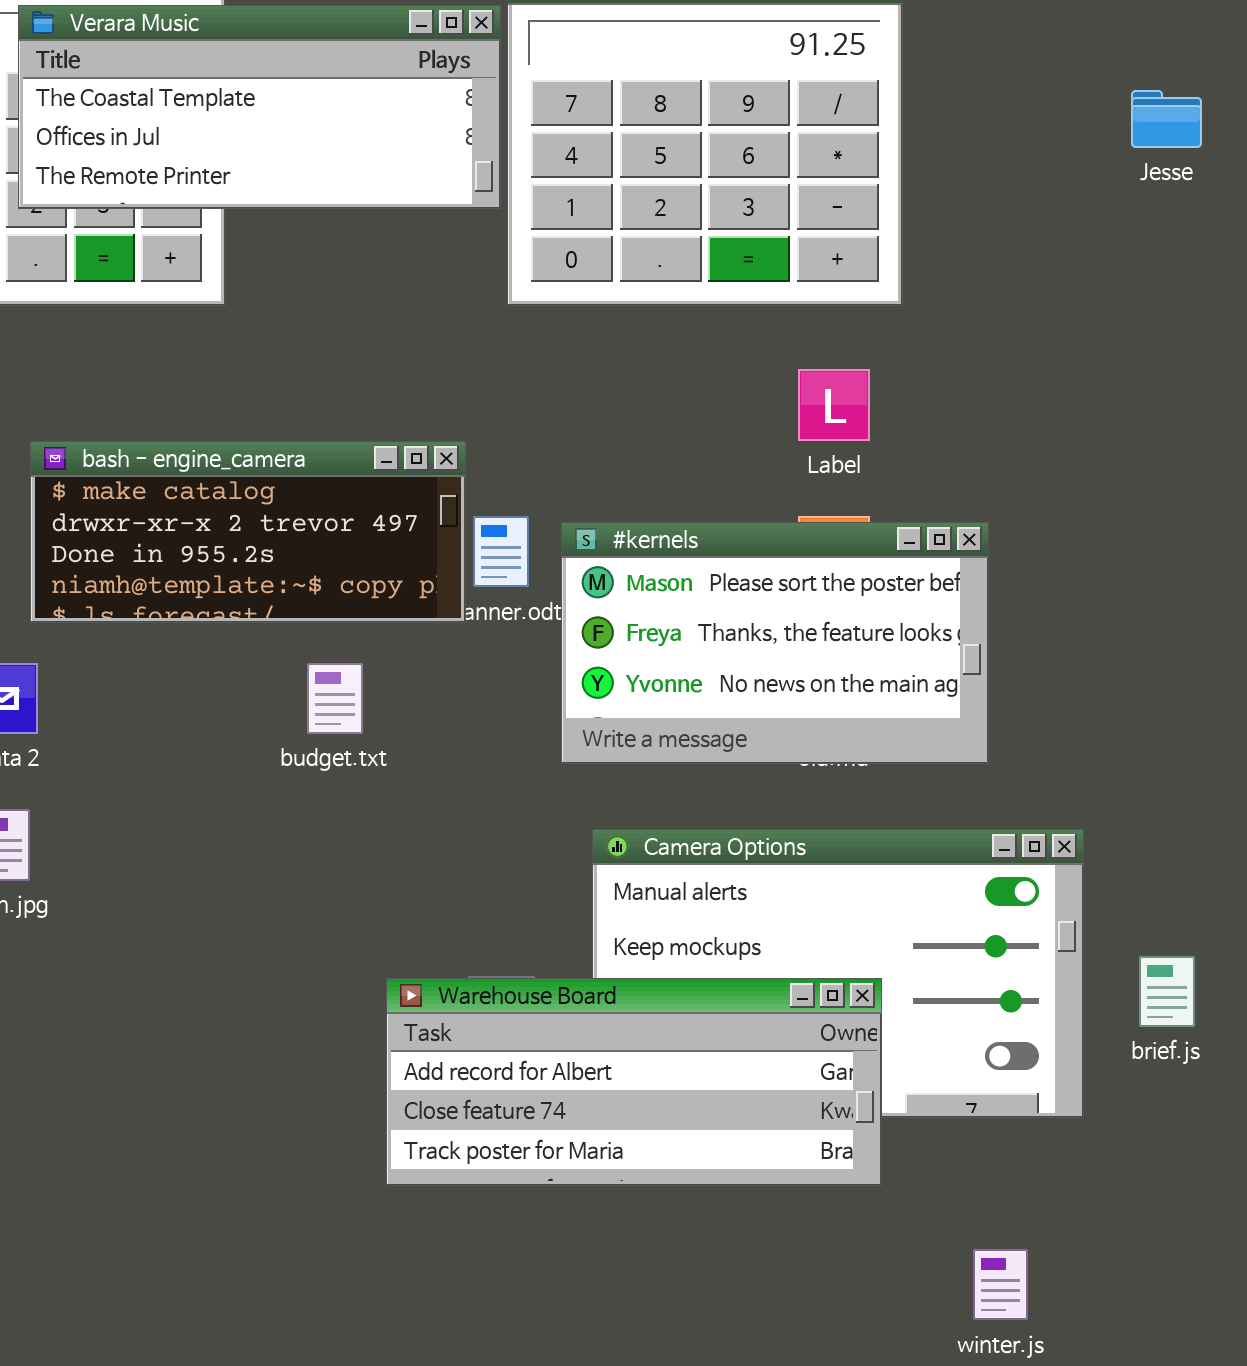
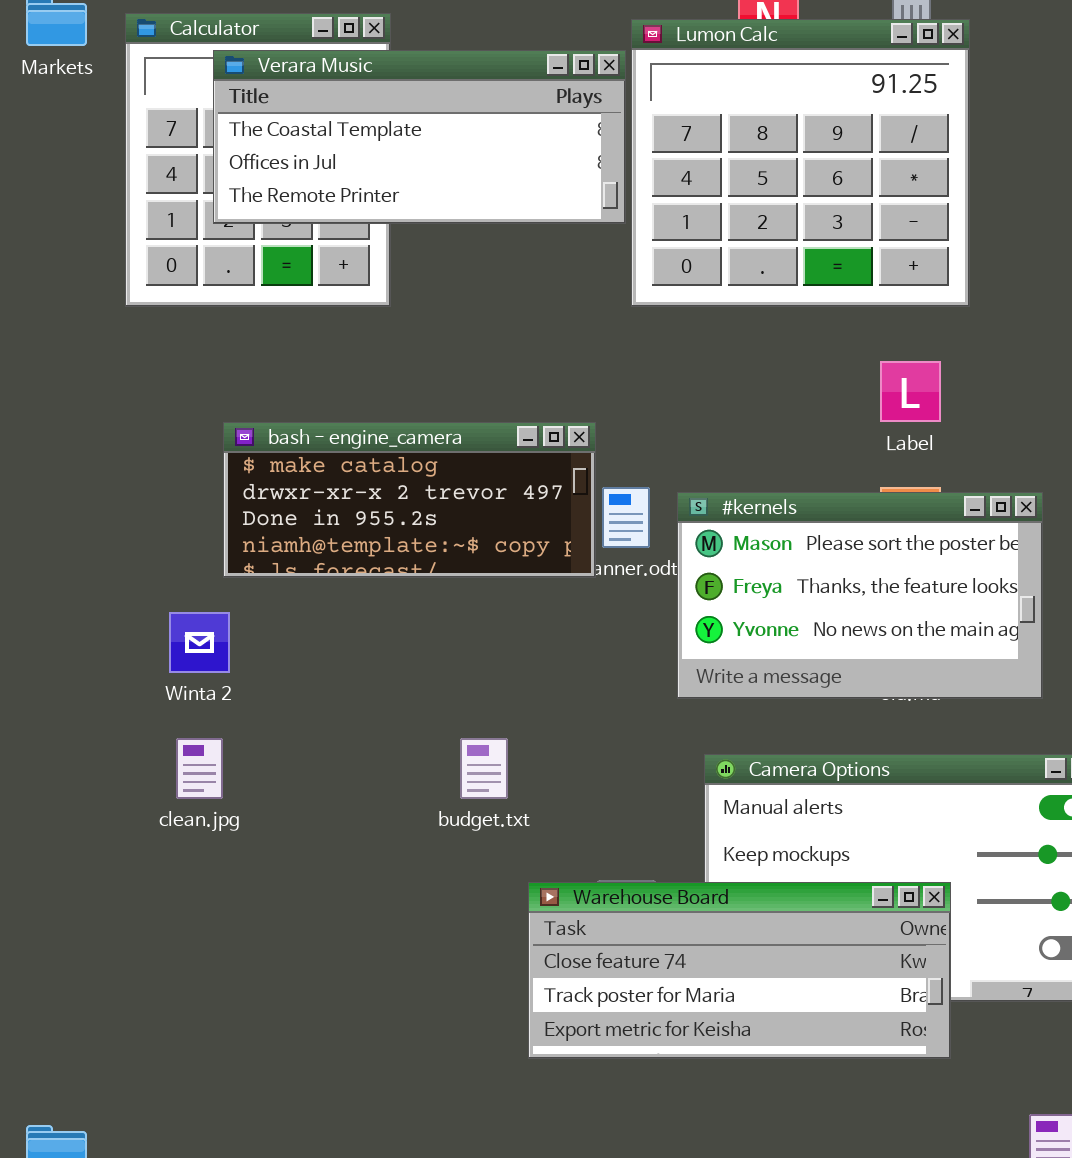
budget.txt: [307,663,363,734] -> [460,738,508,799], moved
Warehouse Board: [386,978,882,1186] -> [528,882,951,1059], scrolled down 1 row

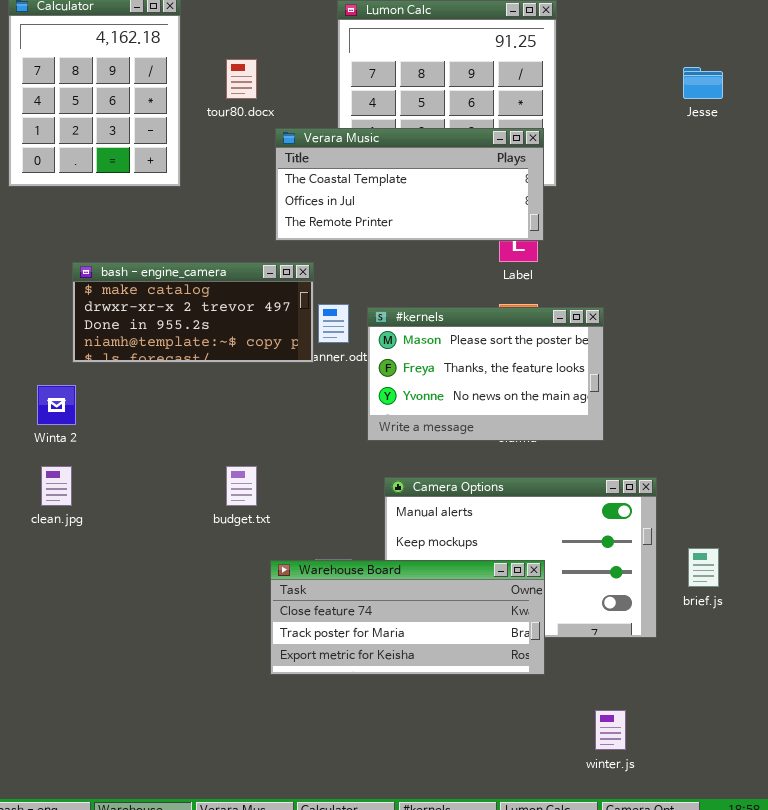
Verara Music: [213,50,626,224] -> [275,128,544,241], moved

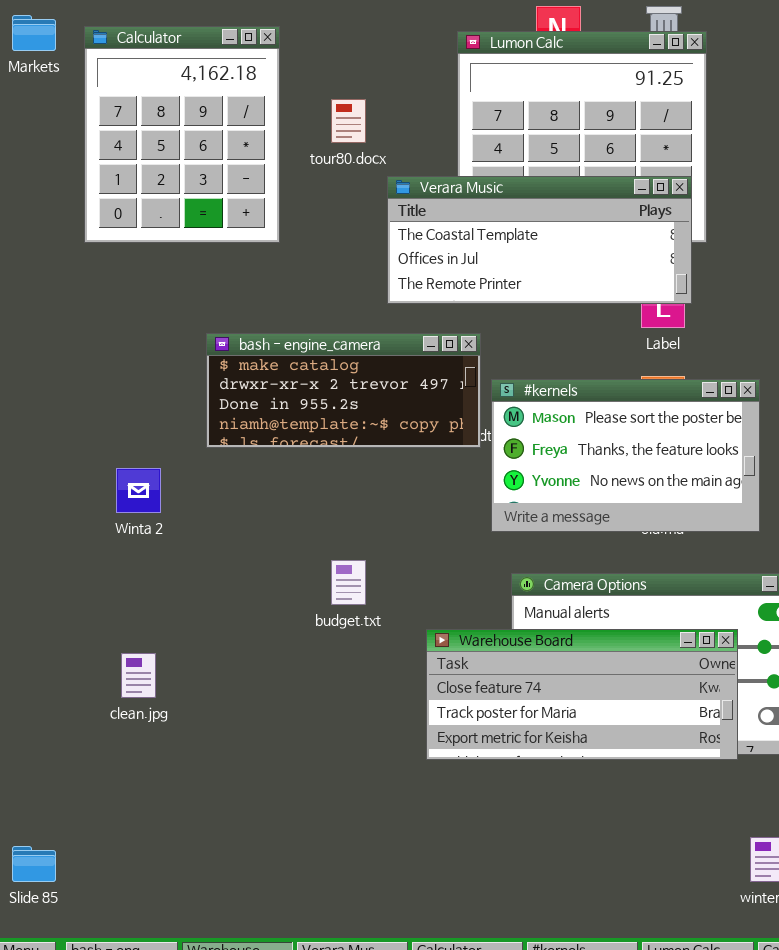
bash - engine_camera: [72,262,314,363] -> [206,333,481,448], moved
clean.jpg: [41,466,72,506] -> [121,653,156,698], moved
Warehouse Board: [270,560,545,675] -> [426,629,738,760], moved

